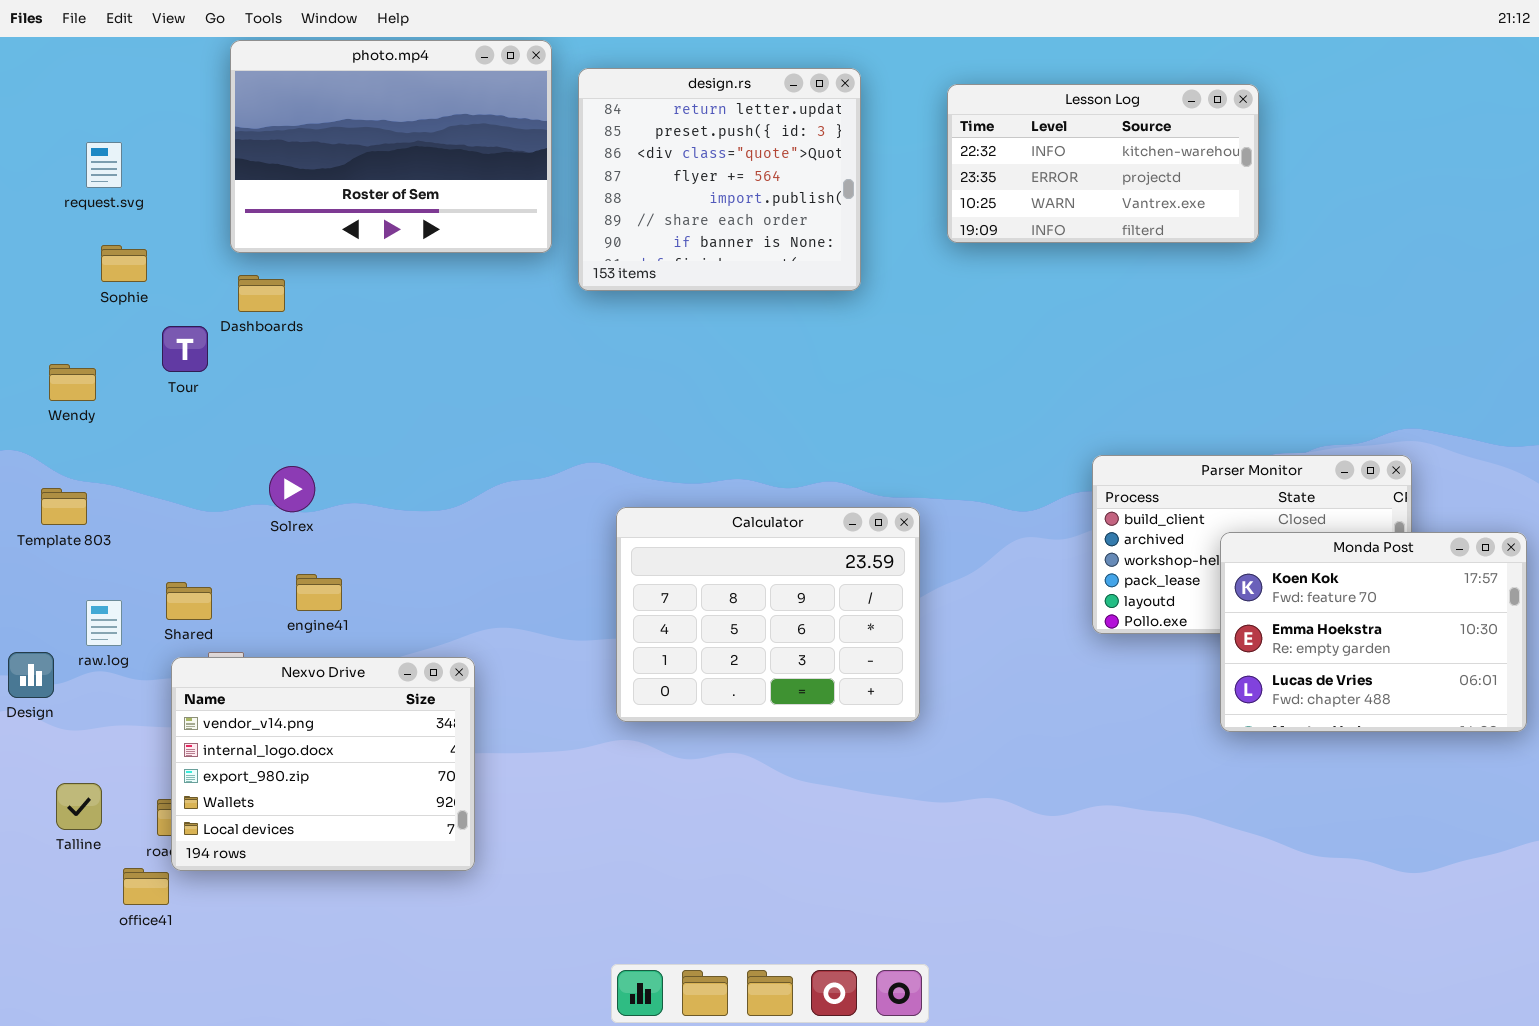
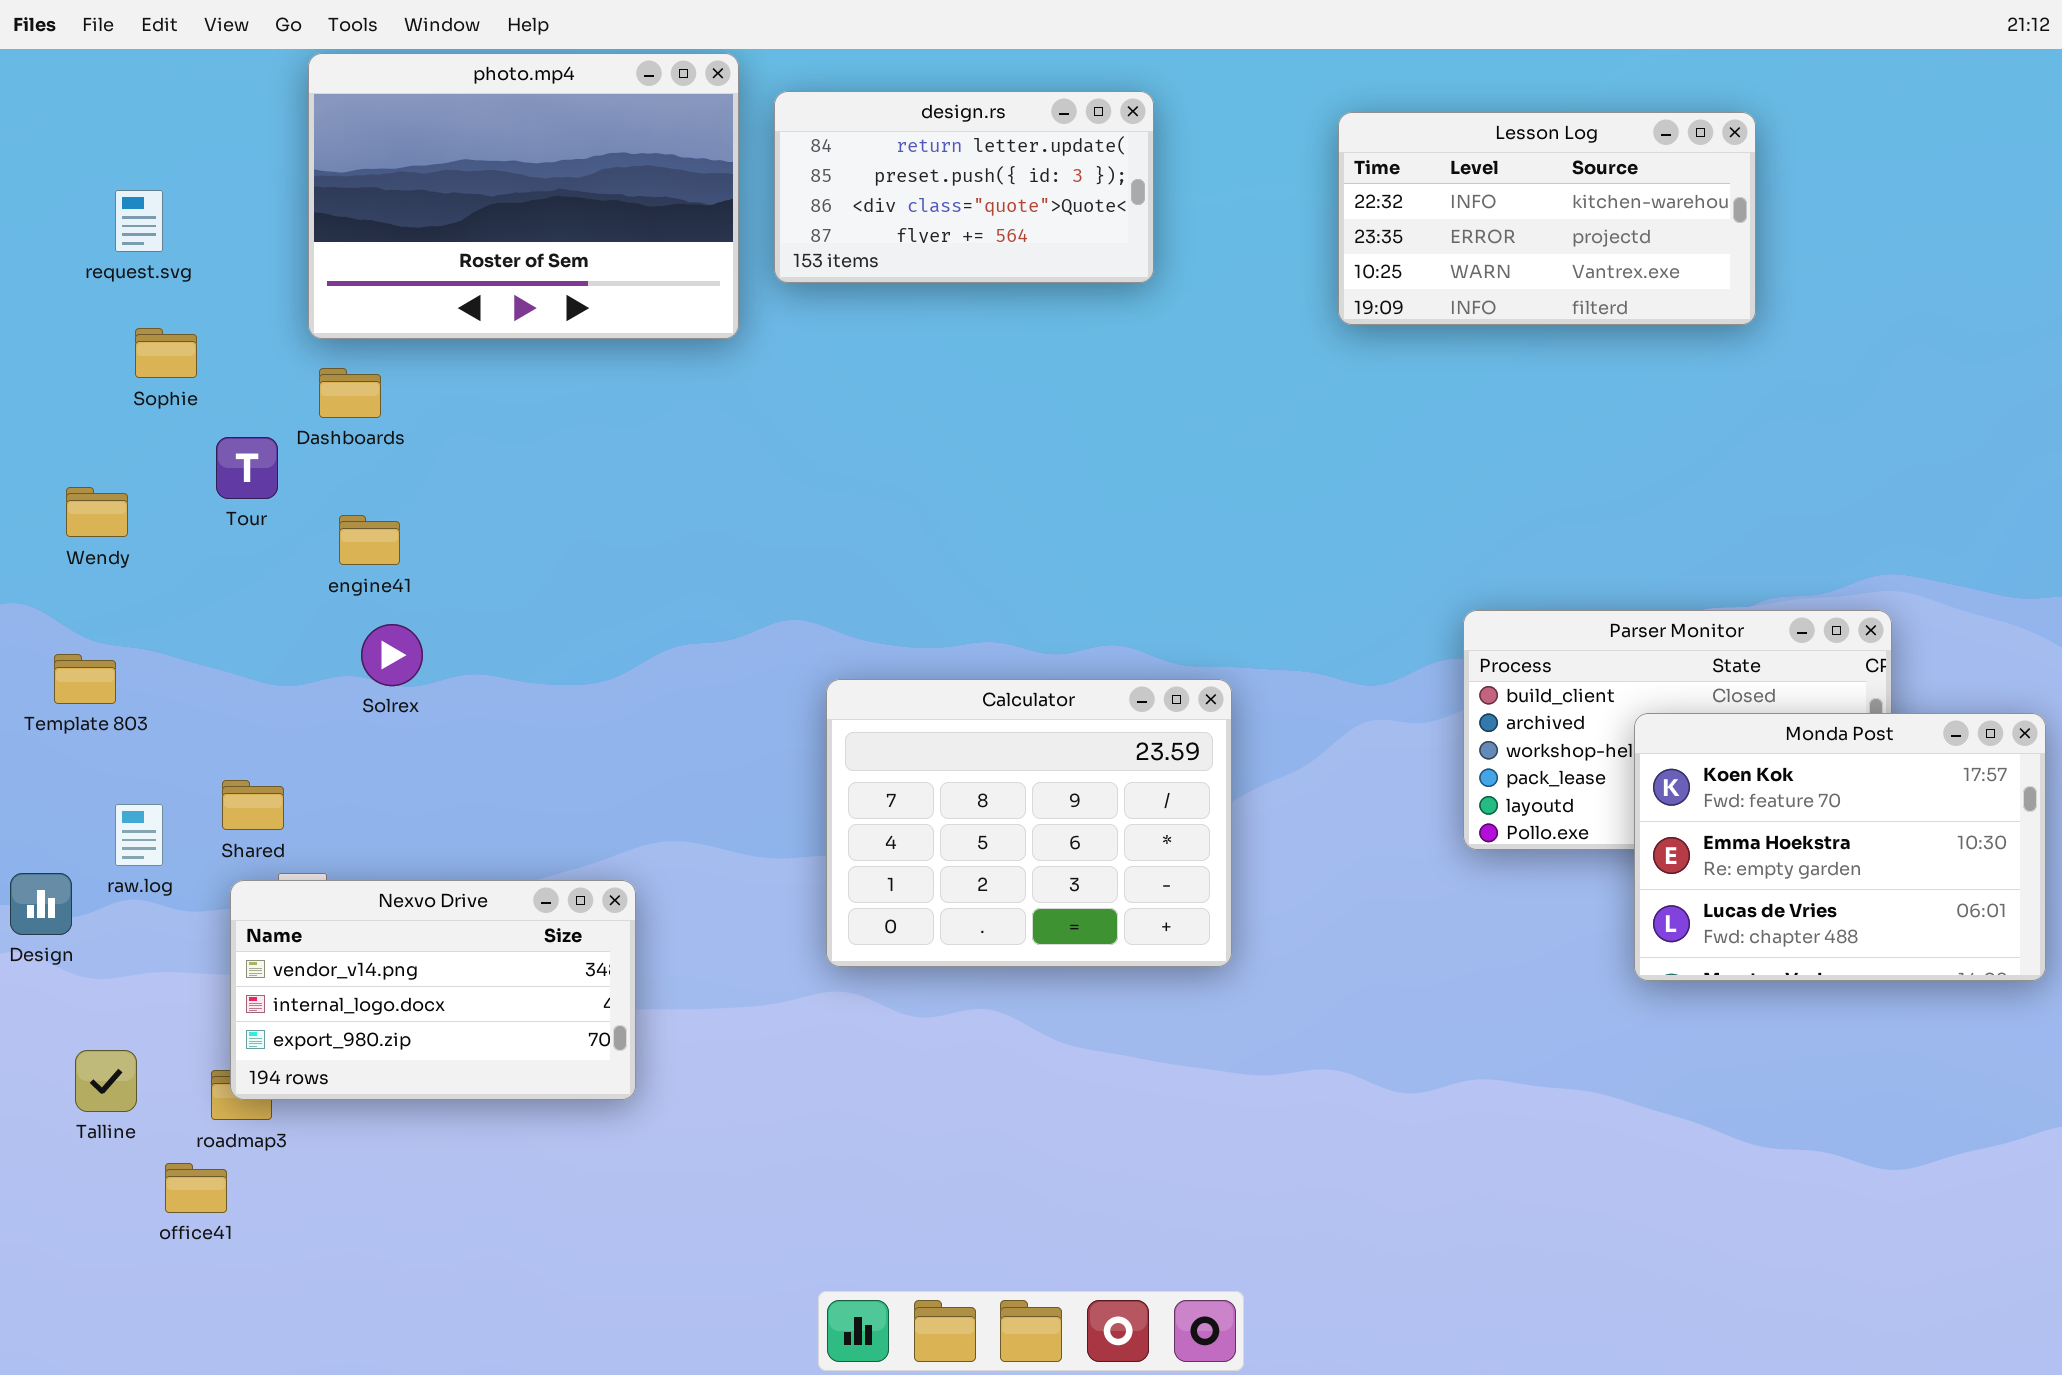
design.rs: [578,68,861,291] -> [774,91,1154,283], resized
Lesson Log: [947,84,1259,243] -> [1338,112,1756,325], moved
engine41: [296,574,342,611] -> [339,515,400,565], moved
Nexvo Drive: [171,657,475,871] -> [230,880,636,1100], resized

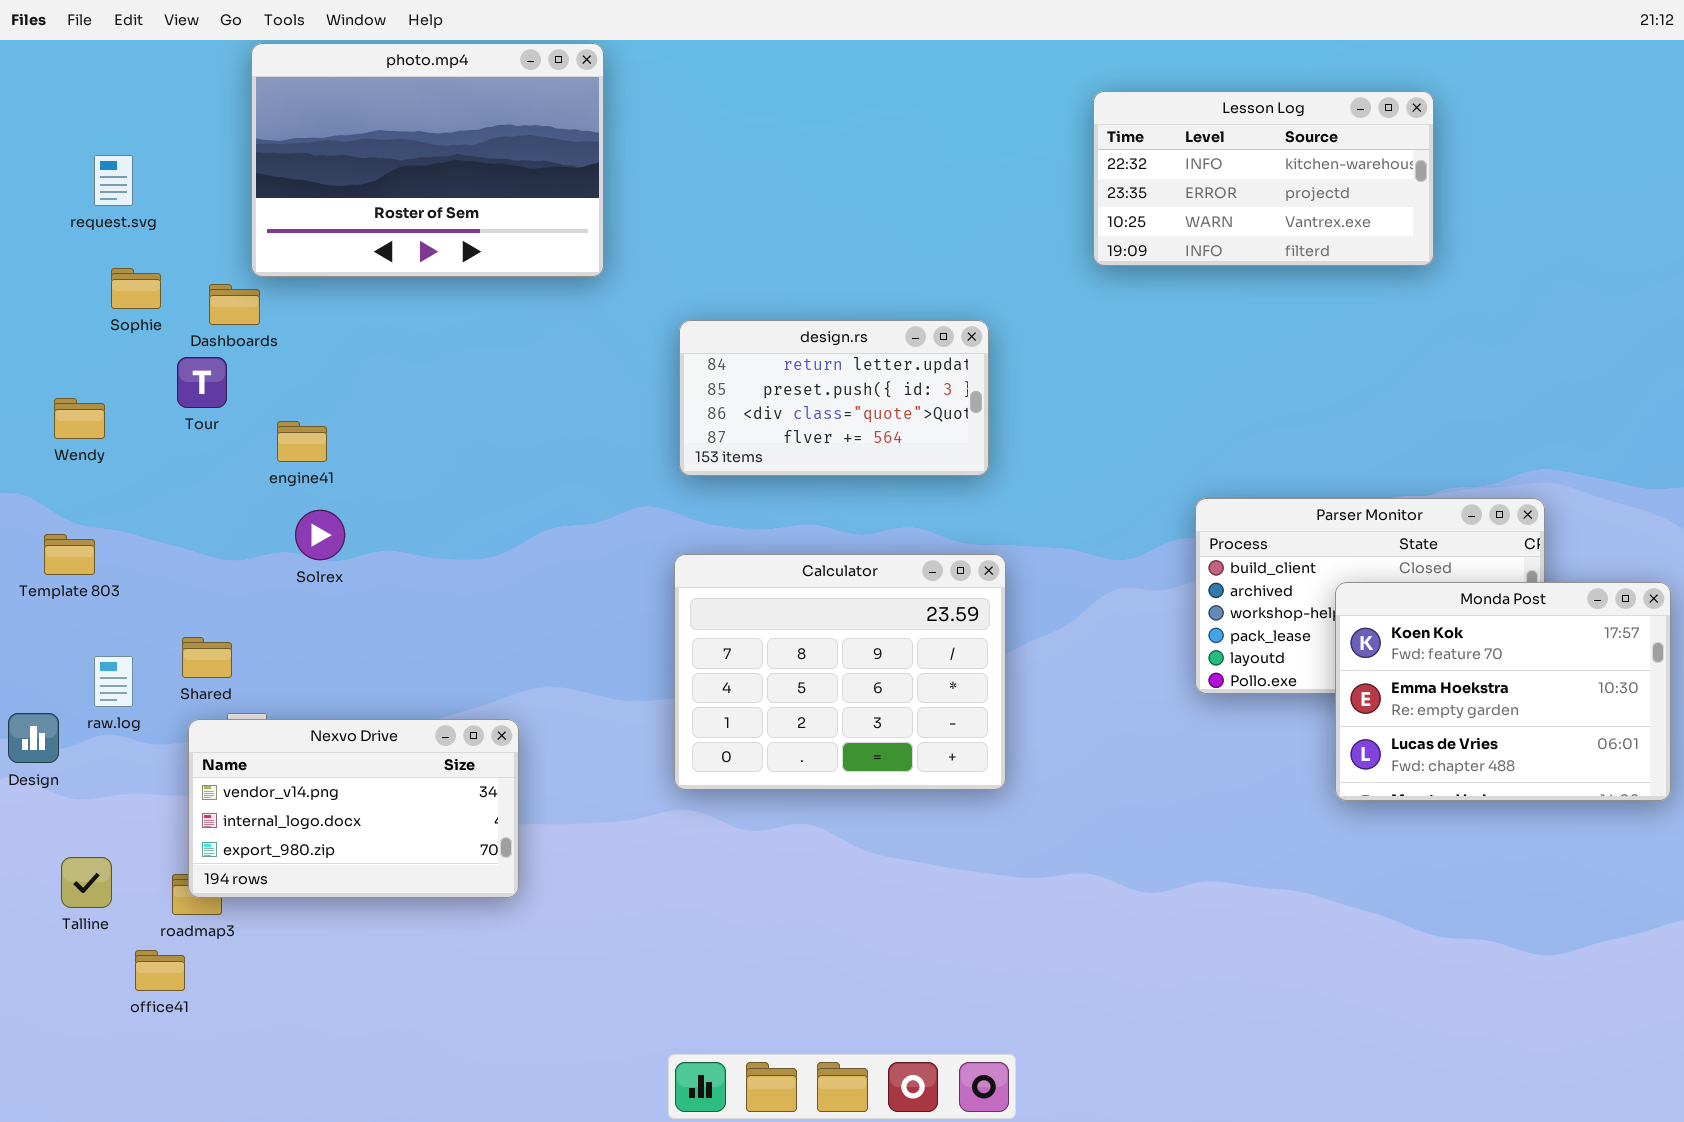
design.rs: [774,91,1154,283] -> [679,320,989,476], moved
Dashboards: [319,368,381,418] -> [209,284,260,325], moved

